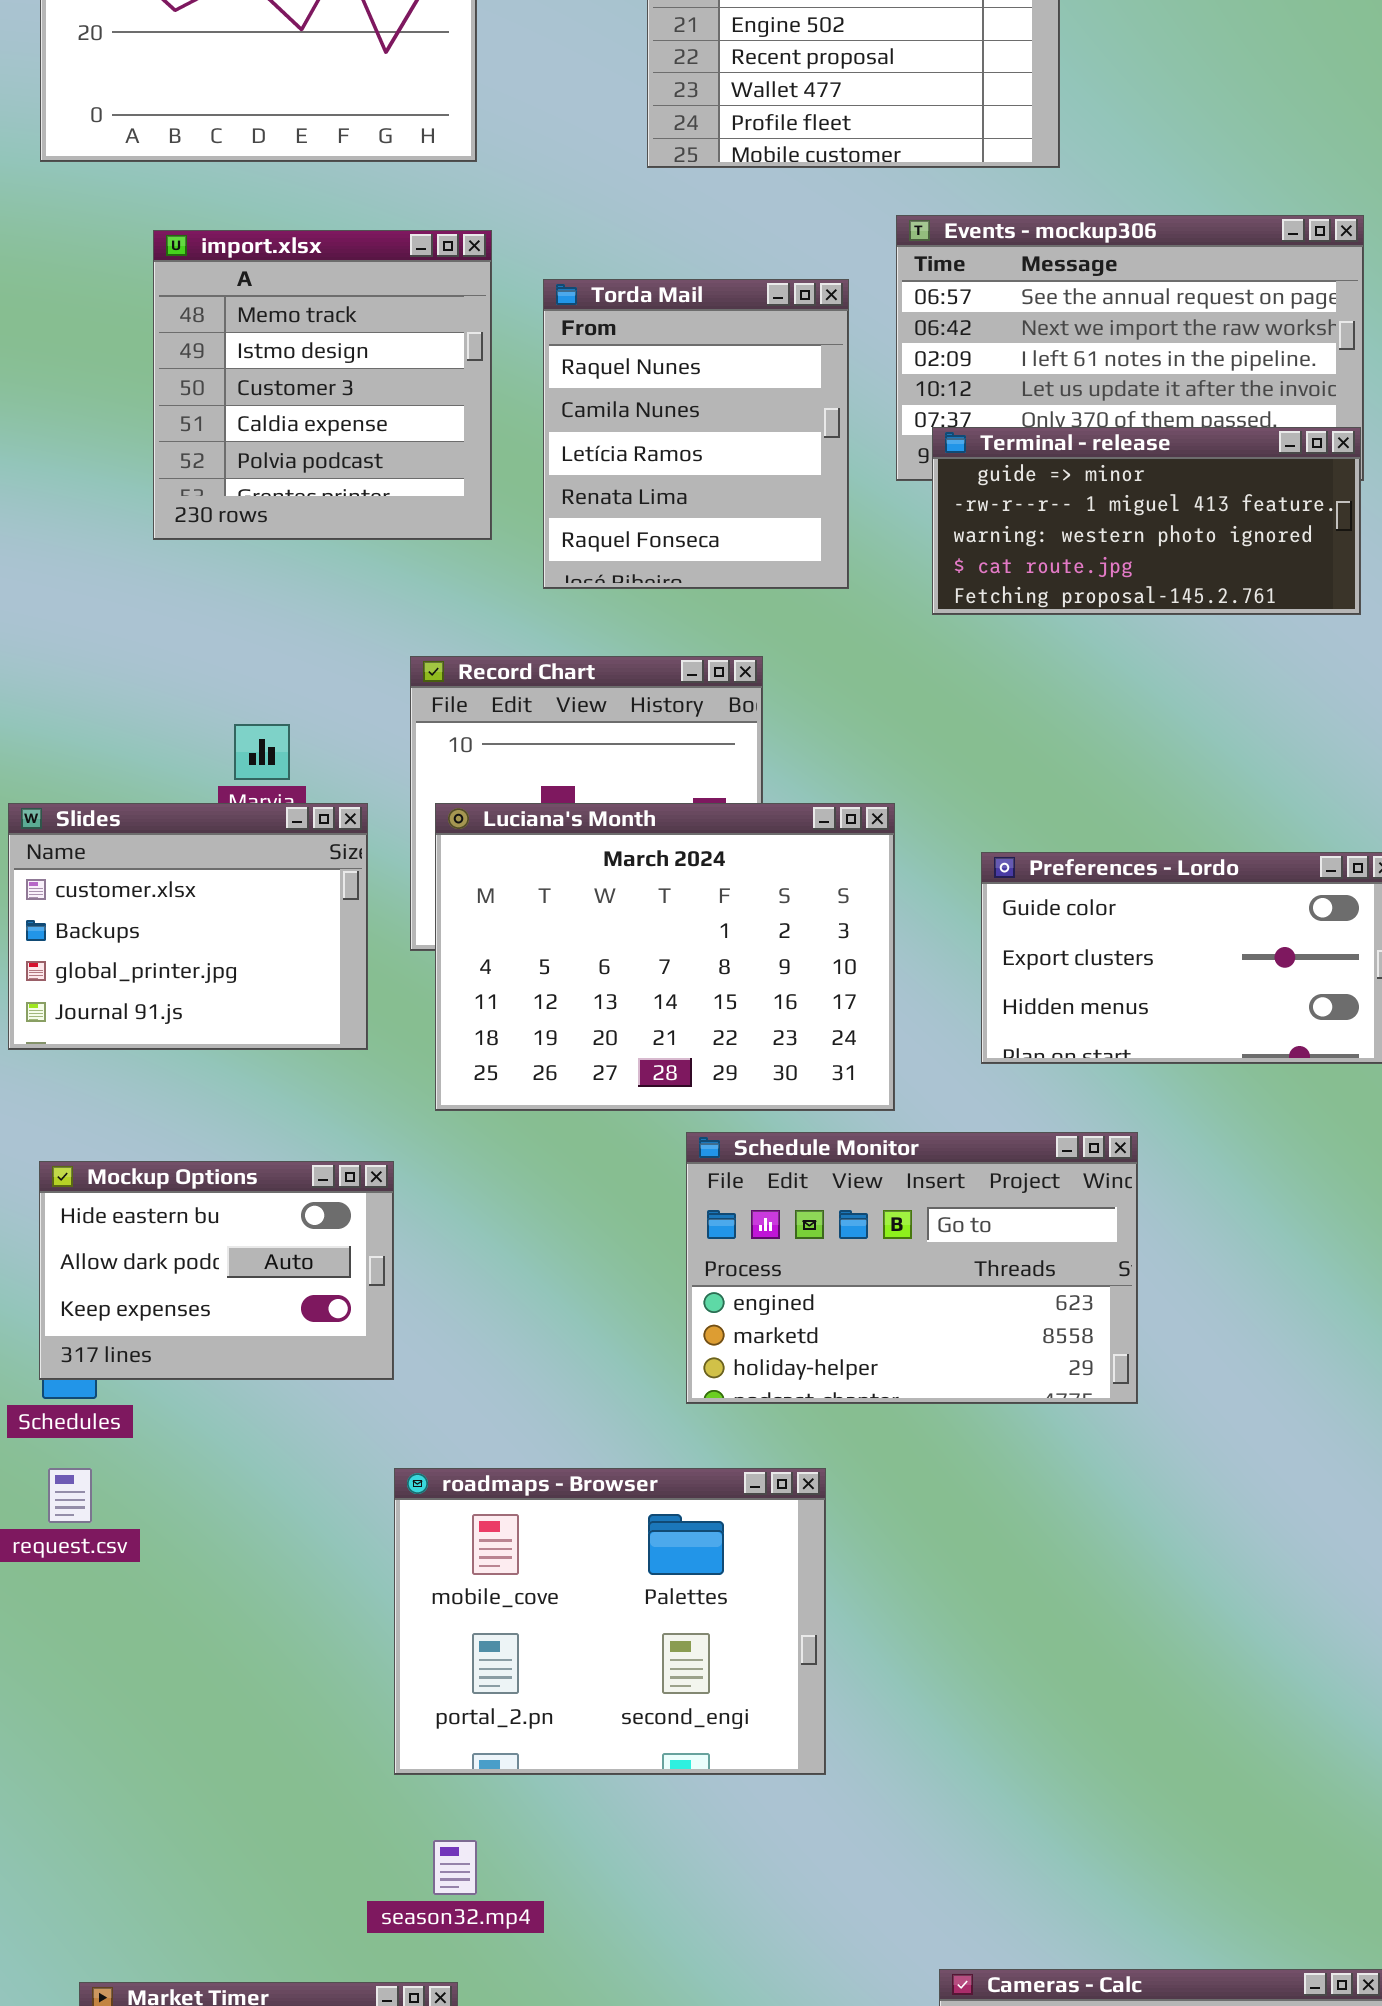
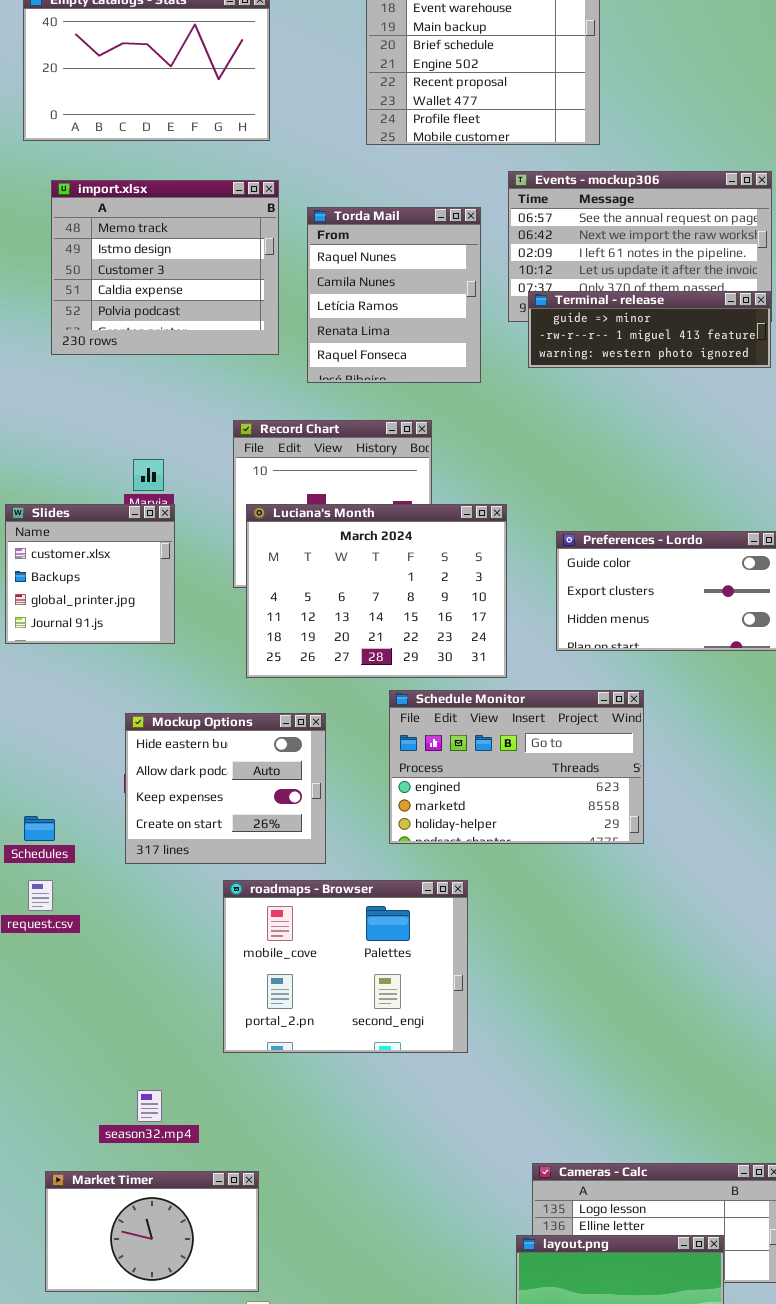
import.xlsx: [153,230,492,540] -> [51,180,279,355], resized
Terminal - release: [932,427,1361,615] -> [528,291,771,368], resized
Slides: [8,803,368,1050] -> [5,504,175,644], resized
Mockup Options: [39,1161,394,1380] -> [125,713,326,864], moved, resized
season32.mp4: [433,1840,477,1895] -> [137,1090,162,1122], moved

